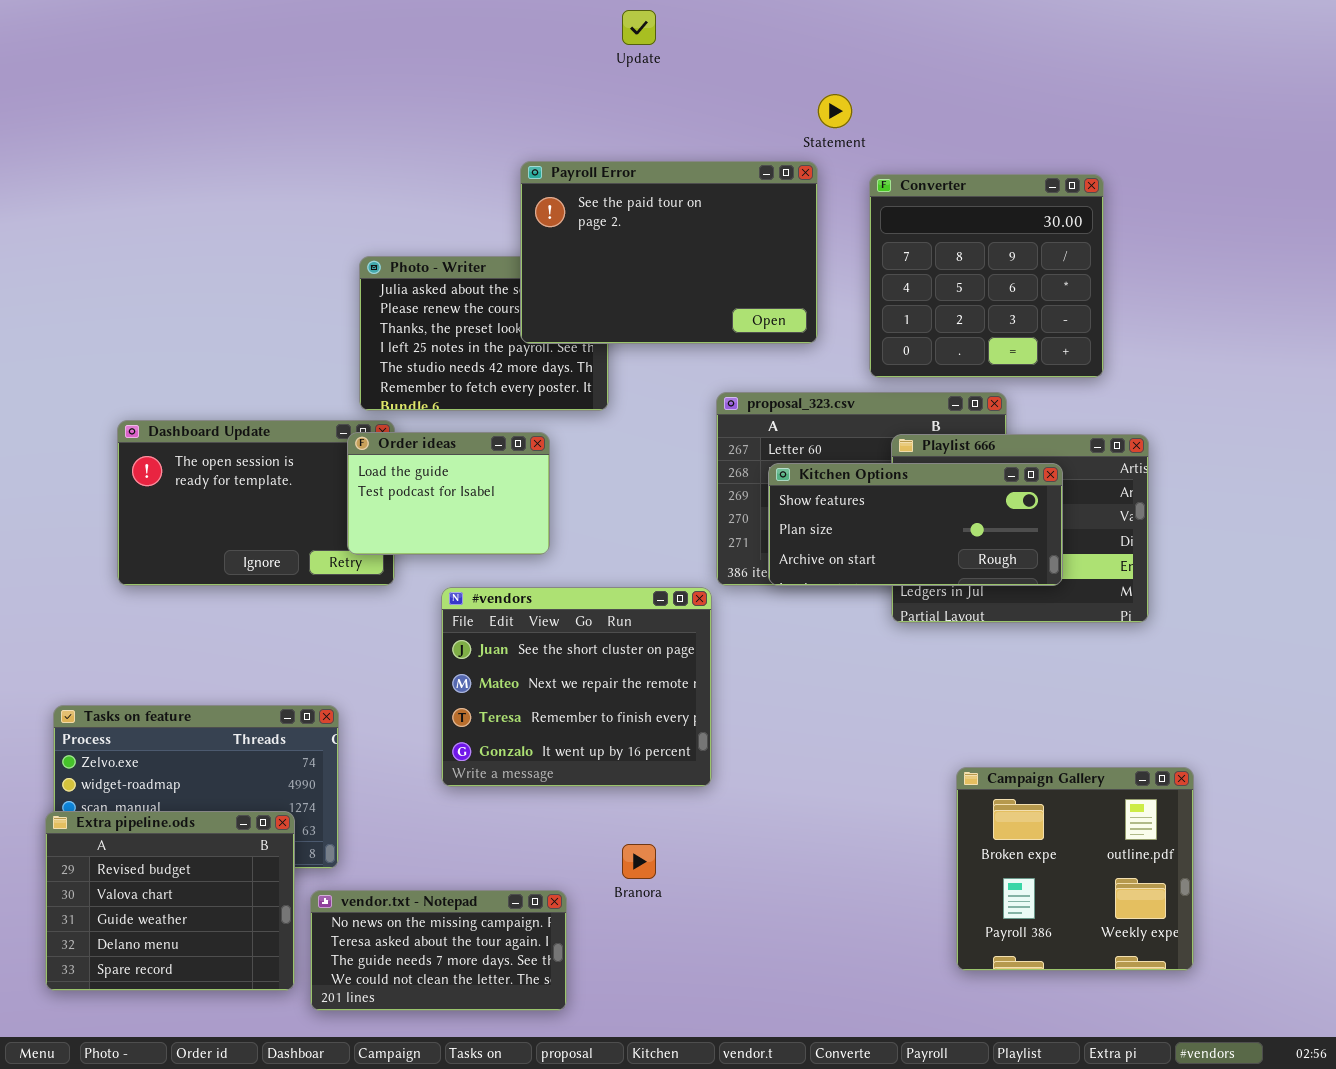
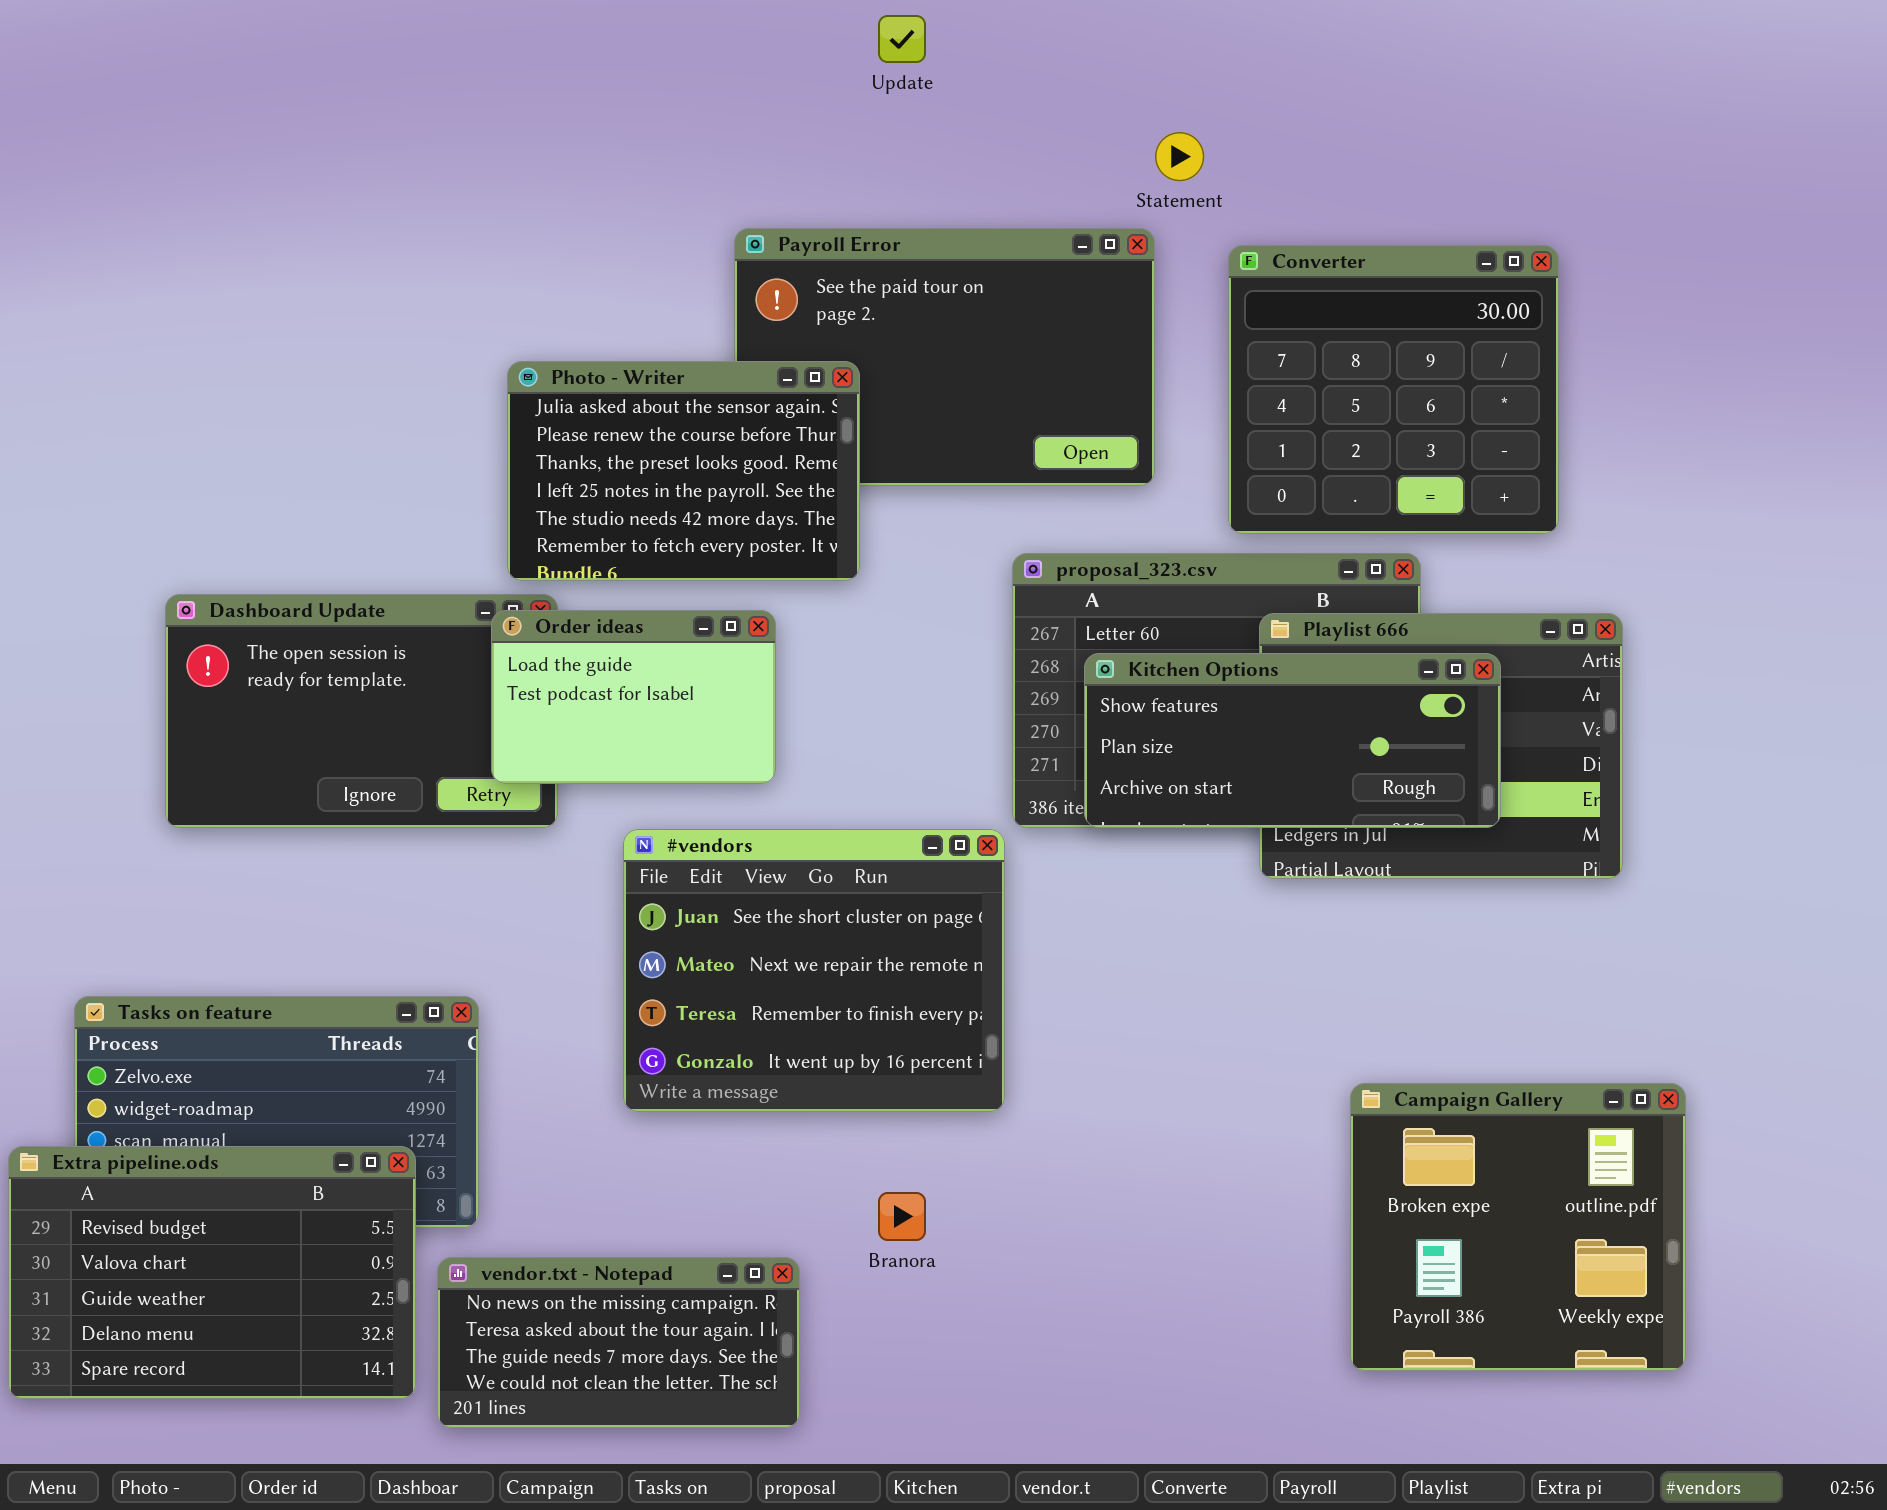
Photo - Writer: [359,256,609,411] -> [507,361,860,581], raised
Extra pipeline.ods: [45,811,295,991] -> [8,1146,416,1399], resized

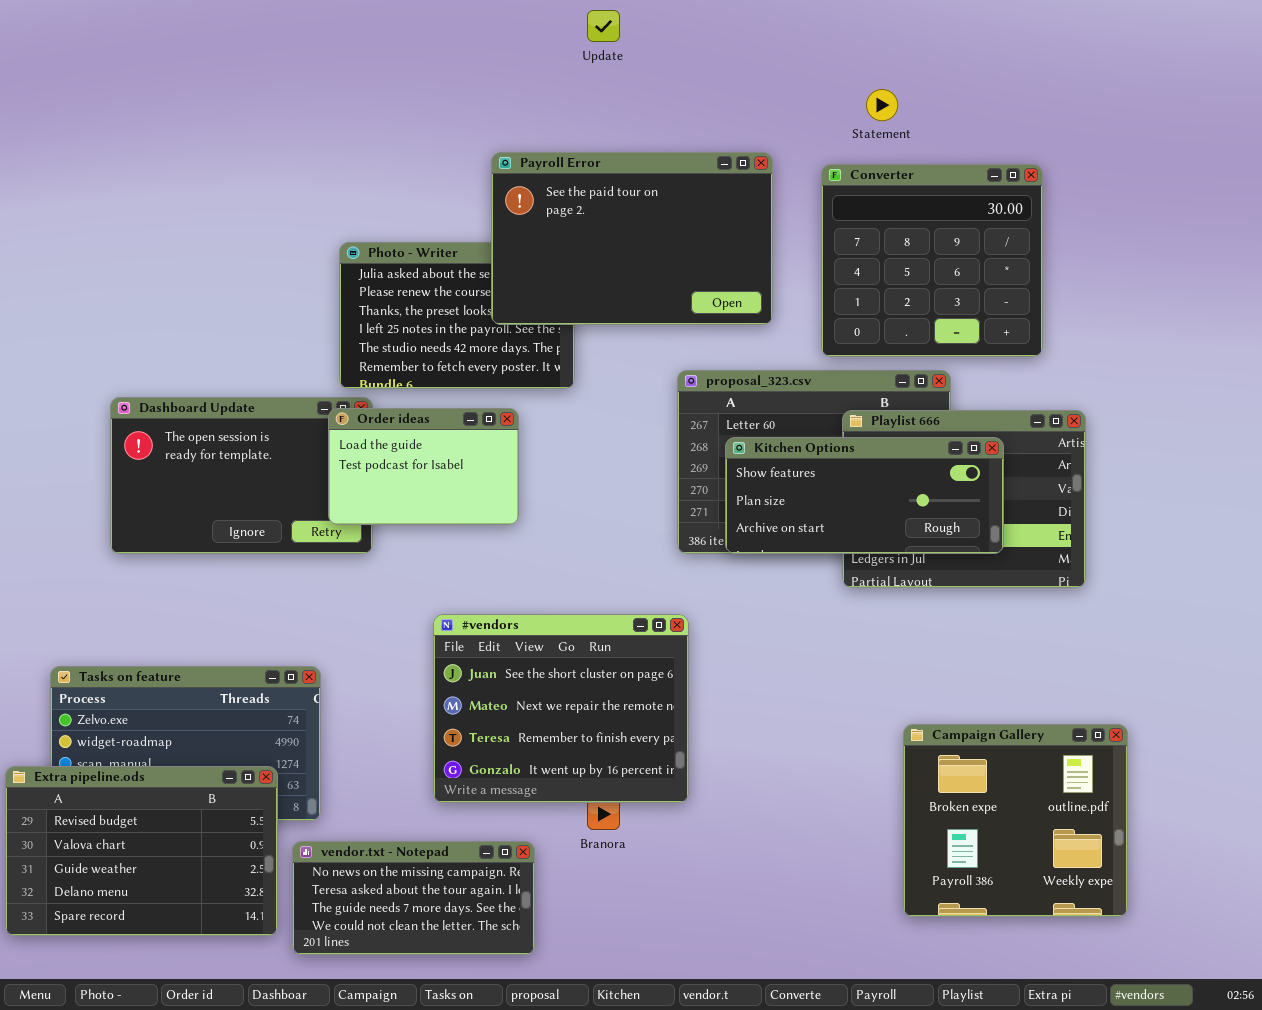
Statement: [1155,132,1204,181] -> [866,89,898,121], moved
Payroll Error: [734,228,1155,486] -> [491,152,773,325], raised
#vendors: [623,829,1005,1112] -> [433,614,689,803], moved

